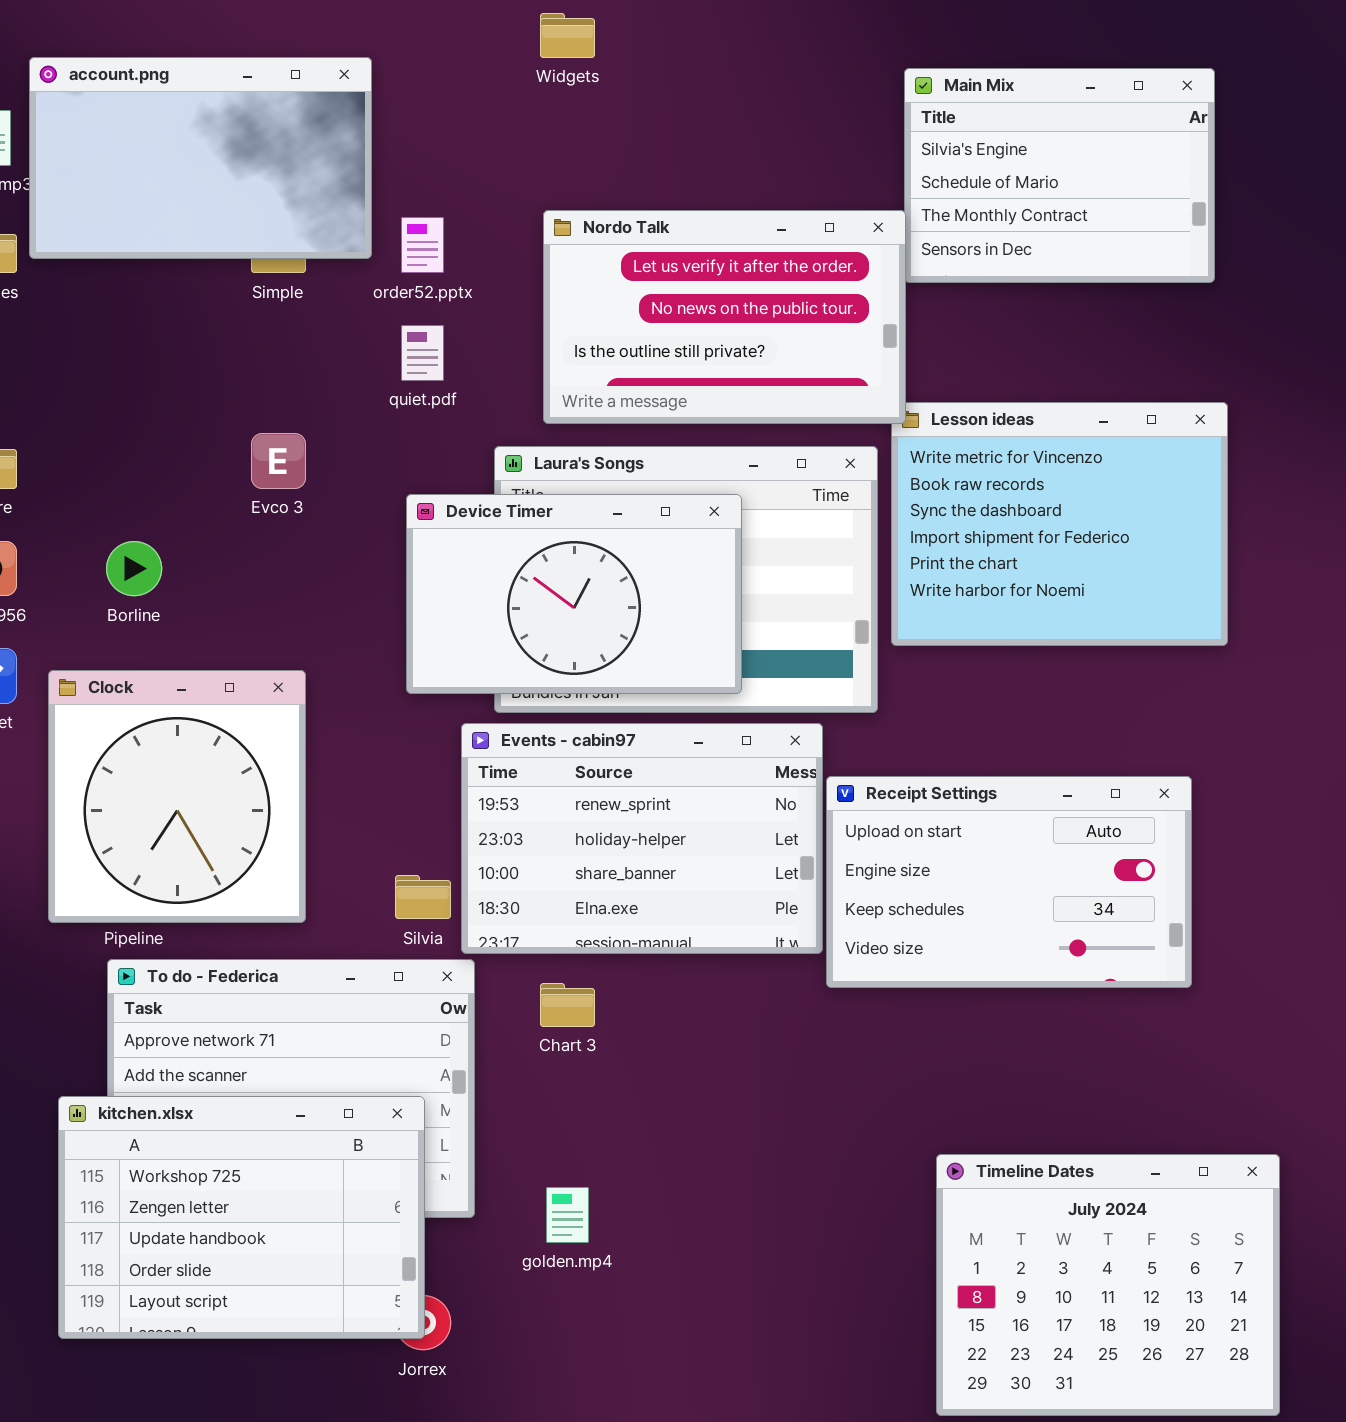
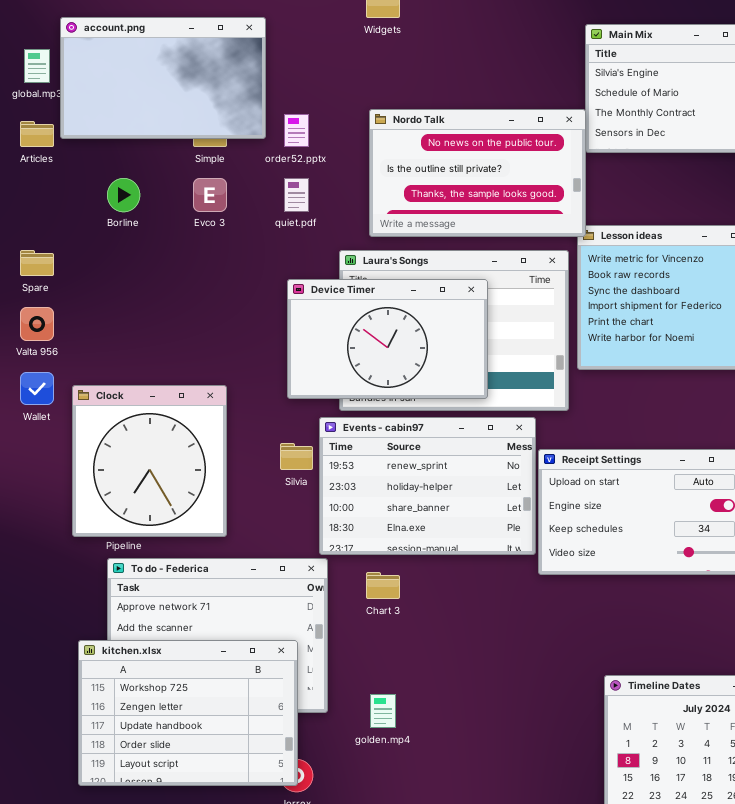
Nordo Talk: [543,210,906,424] -> [369,109,586,237], scrolled down 1 row
Evco 3: [251,433,306,489] -> [193,178,227,212], moved
Borline: [106,541,162,596] -> [107,178,140,212], moved
Silvia: [395,875,451,919] -> [280,443,313,470], moved

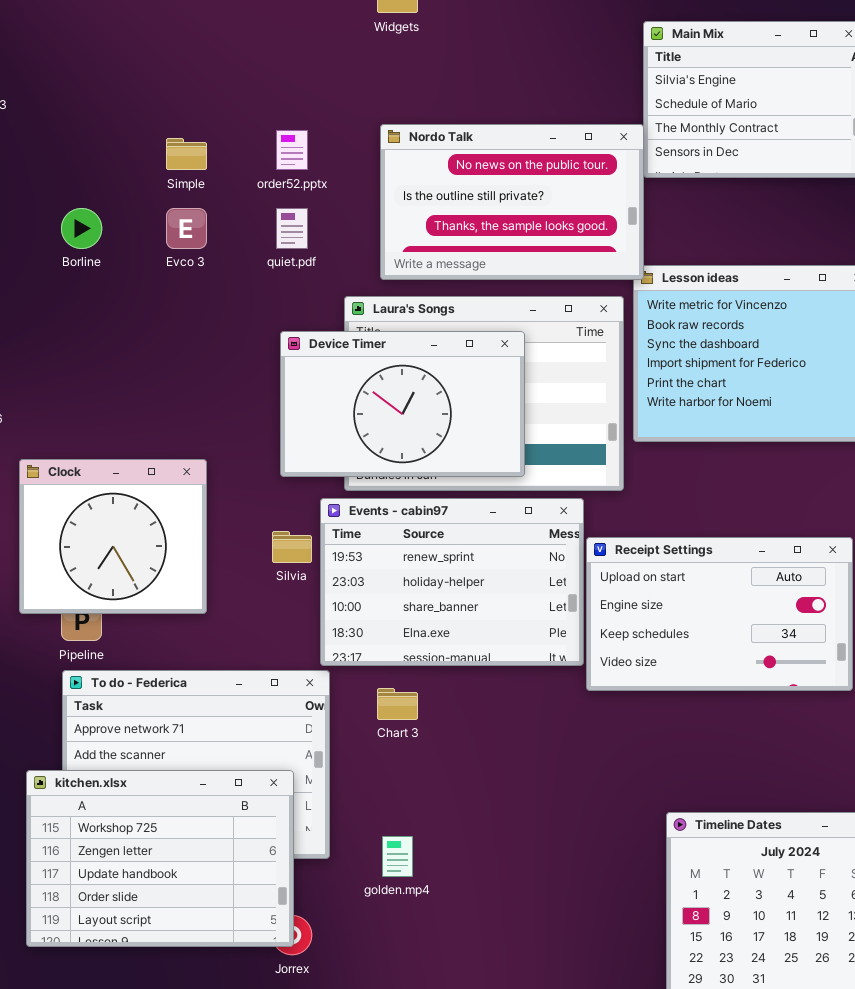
account.png: [60,17,266,139] -> none, closed
Clock: [72,385,227,537] -> [19,459,207,614], resized

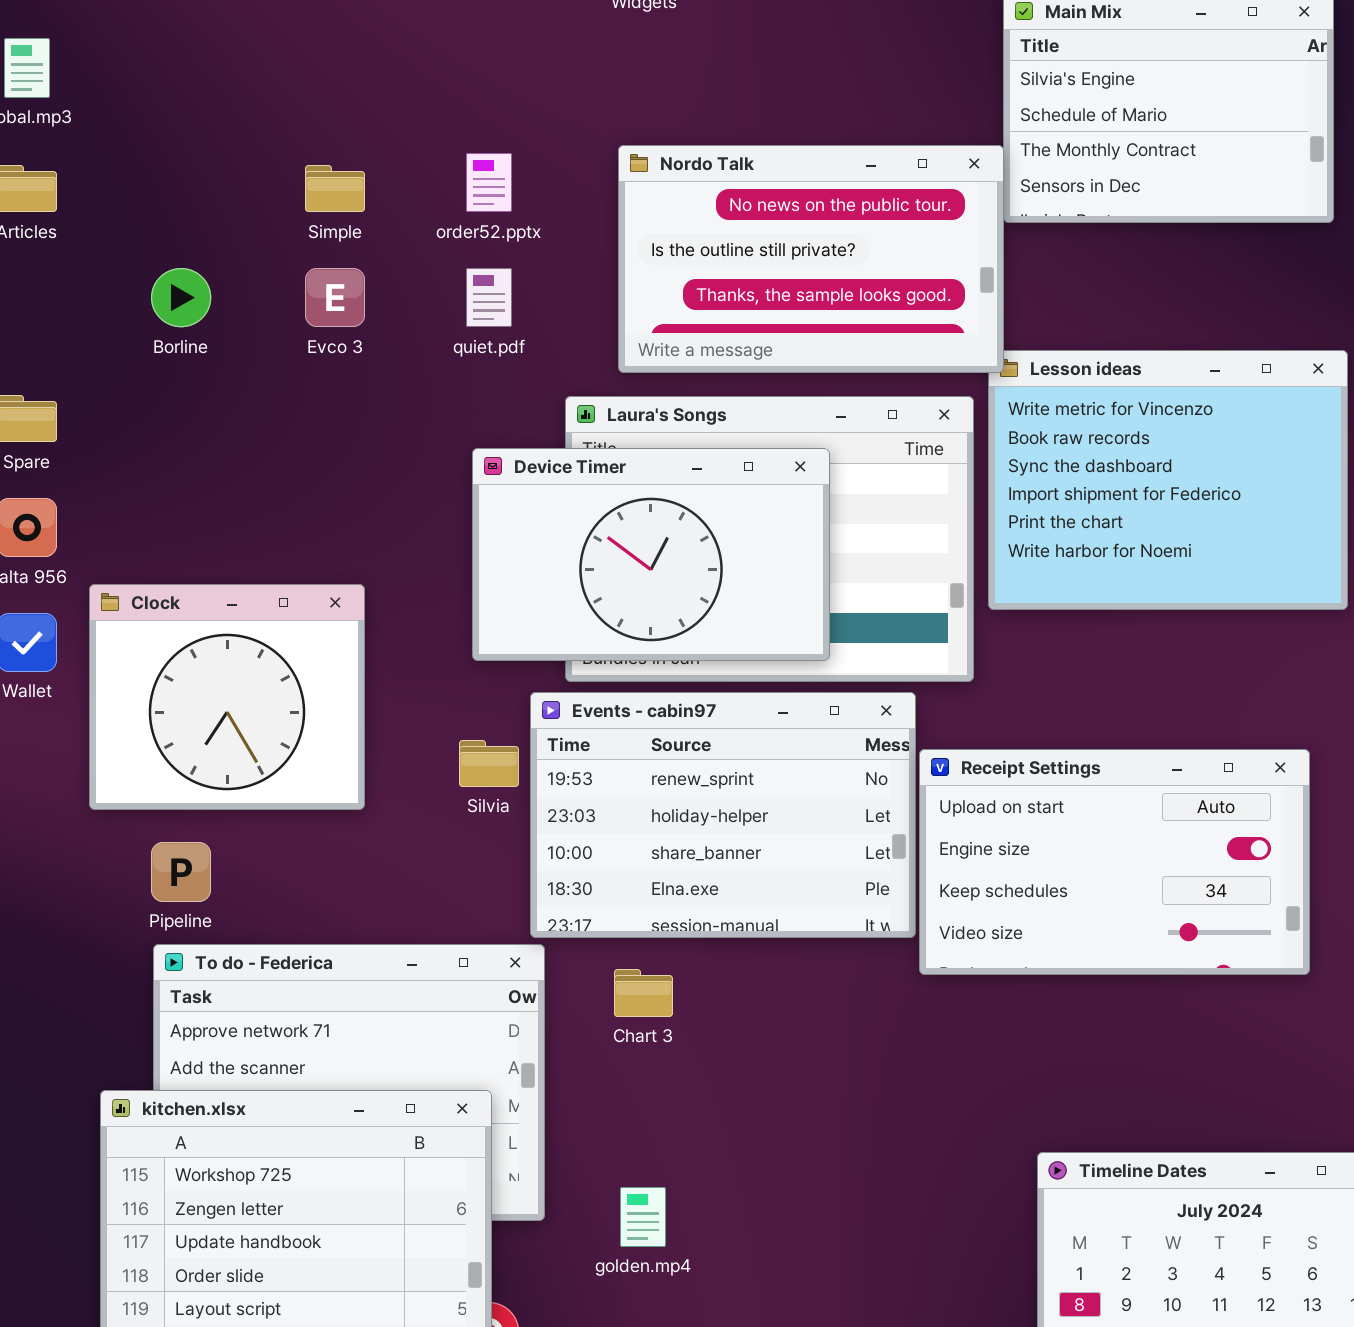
Clock: [19,459,207,614] -> [89,584,365,810], moved

